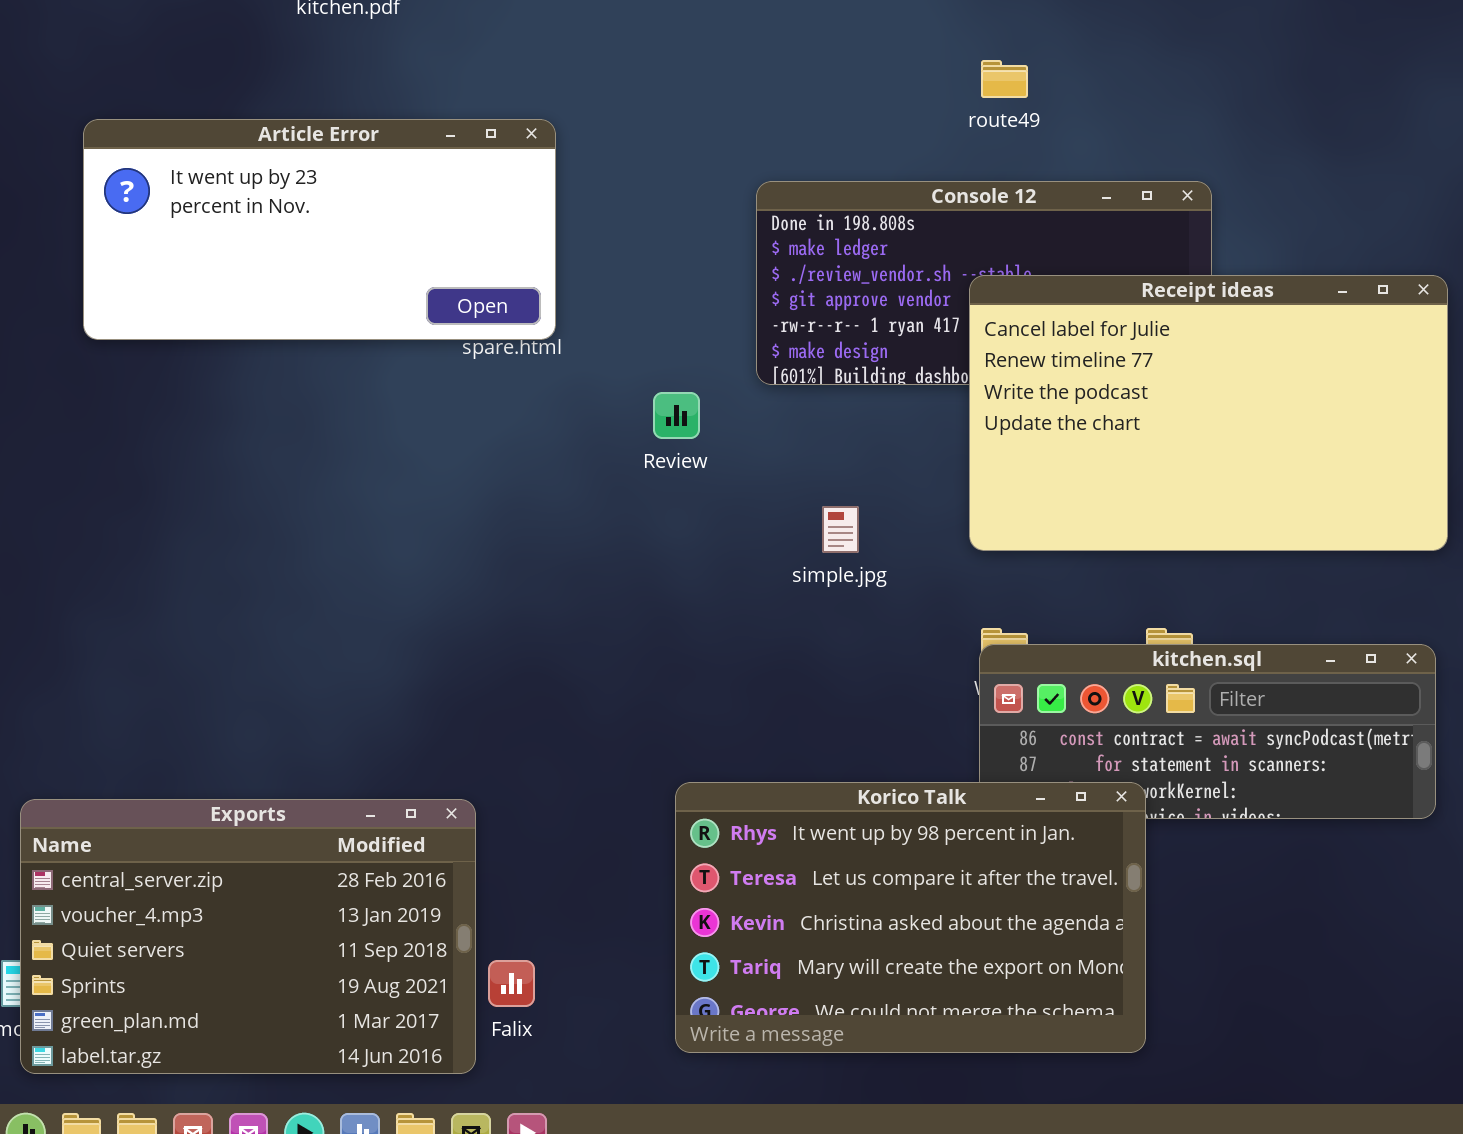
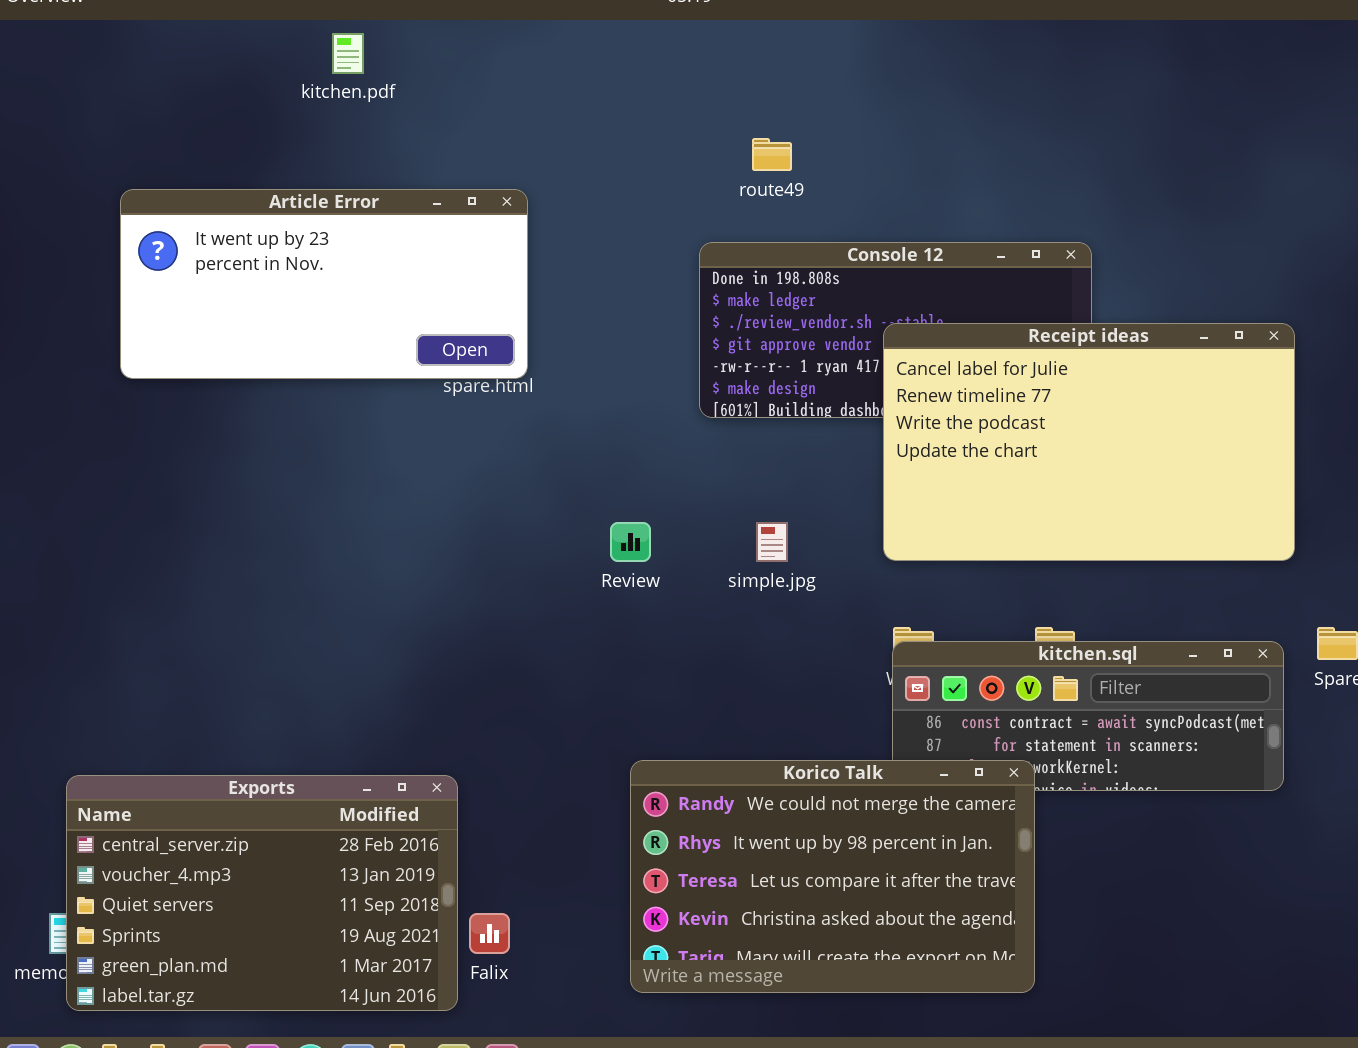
route49: [981,60,1028,98] -> [752,138,792,171], moved
Review: [653,392,700,439] -> [610,522,651,562], moved
Korico Talk: [675,782,1146,1053] -> [630,760,1035,993], scrolled up 1 row

